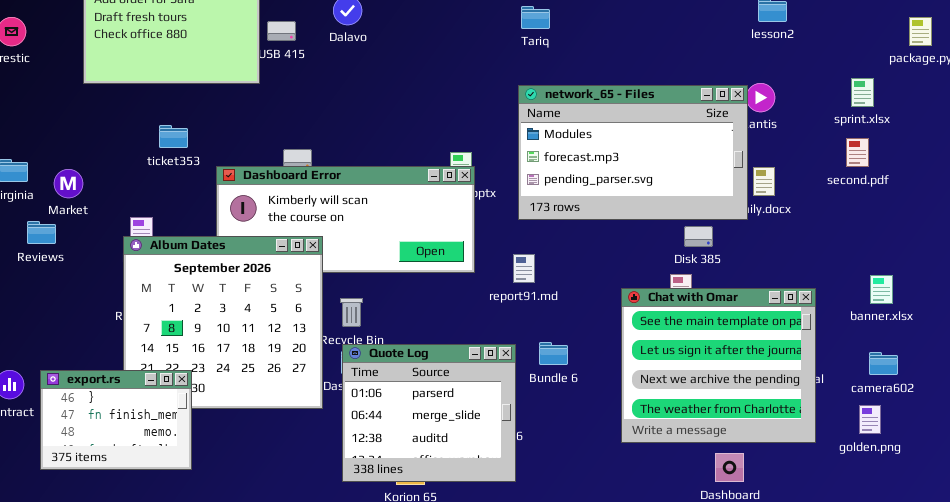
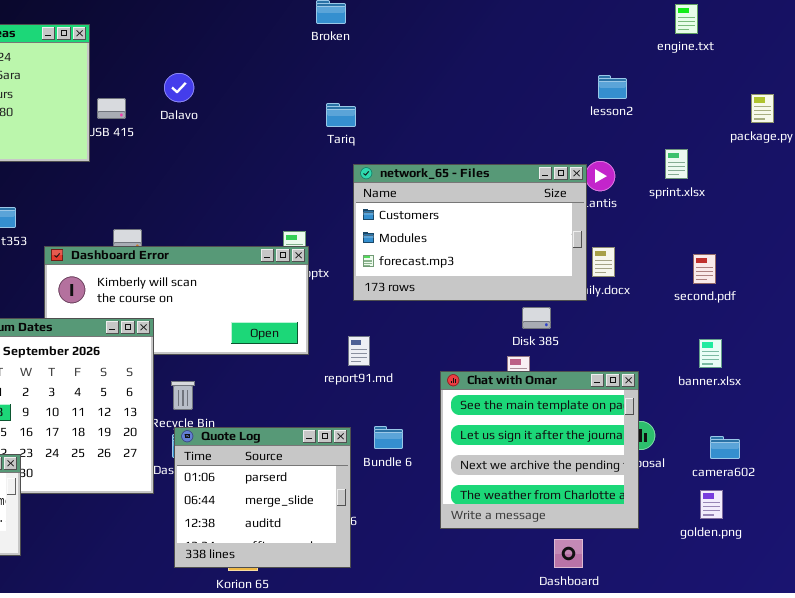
Tariq: [521,6,550,29] -> [326,103,356,127], moved
sprint.xlsx: [851,78,874,107] -> [665,149,688,179], moved
network_65 - Files: [518,85,748,220] -> [353,164,587,301], scrolled up 1 row
second.pdf: [846,138,869,167] -> [693,254,716,284], moved
banner.xlsx: [870,275,893,304] -> [699,339,722,368], moved
Chat with Omar: [621,288,816,443] -> [440,371,639,529], moved

